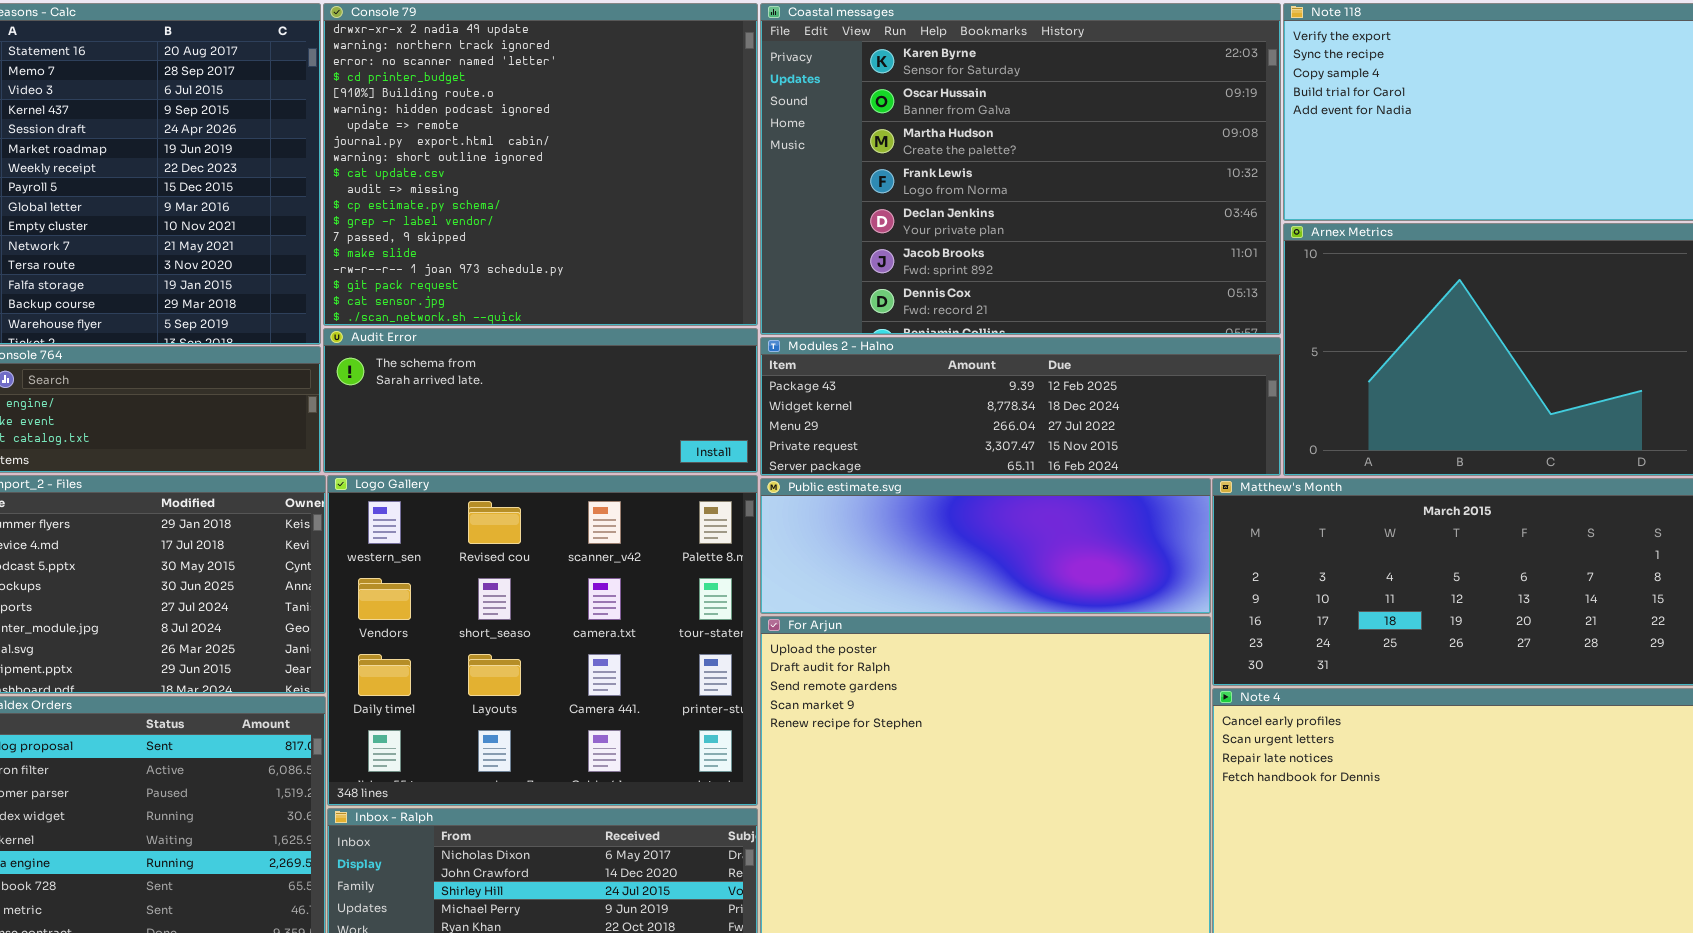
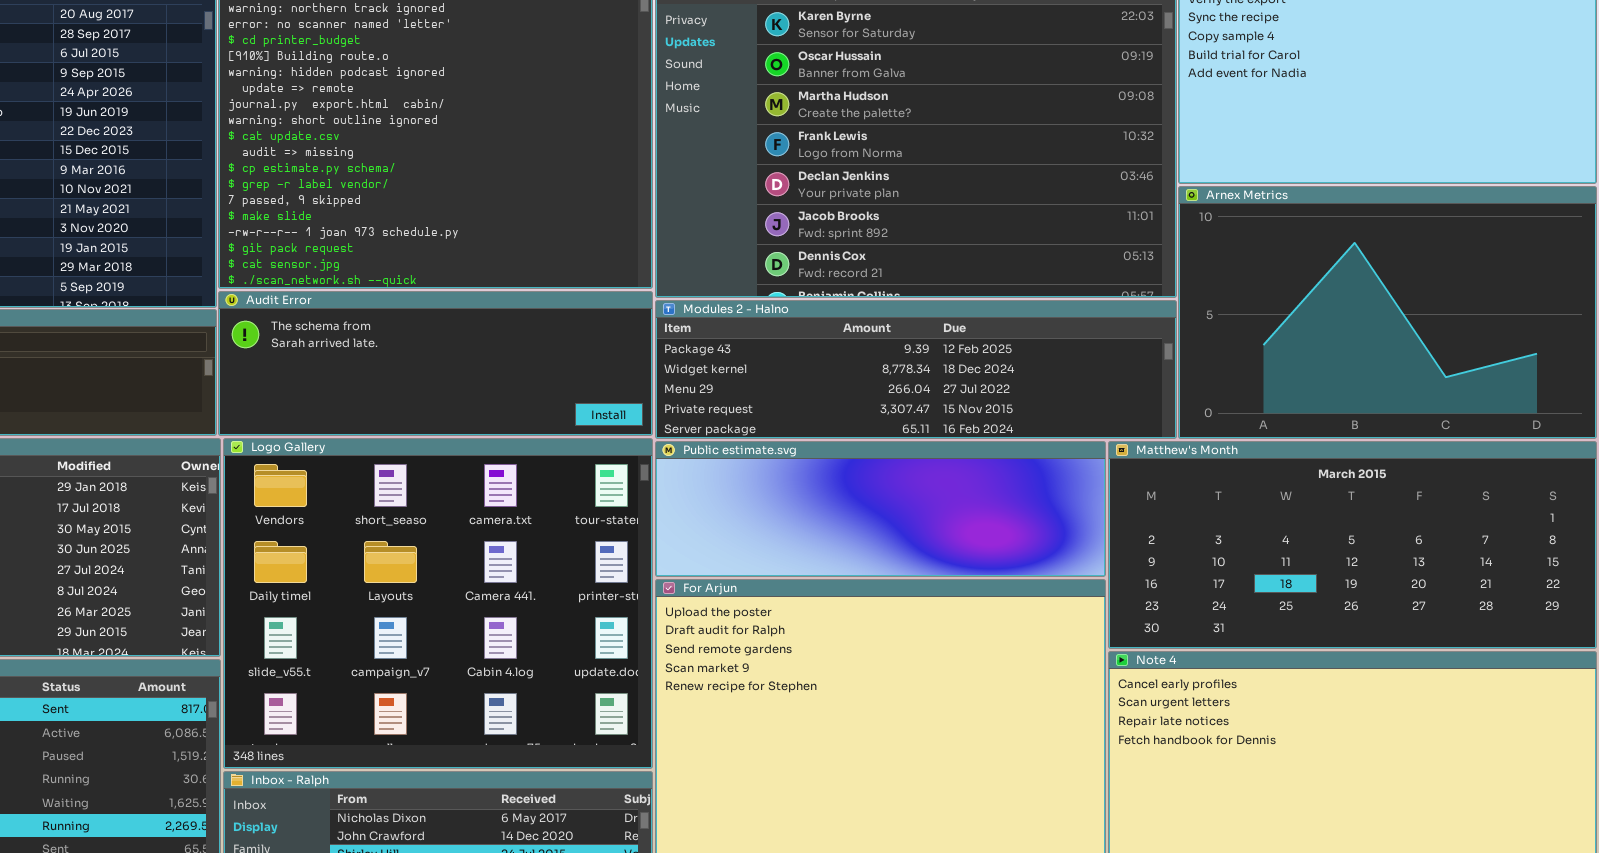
Logo Gallery: [327,475,758,806] -> [223,438,653,769], scrolled down 1 row

